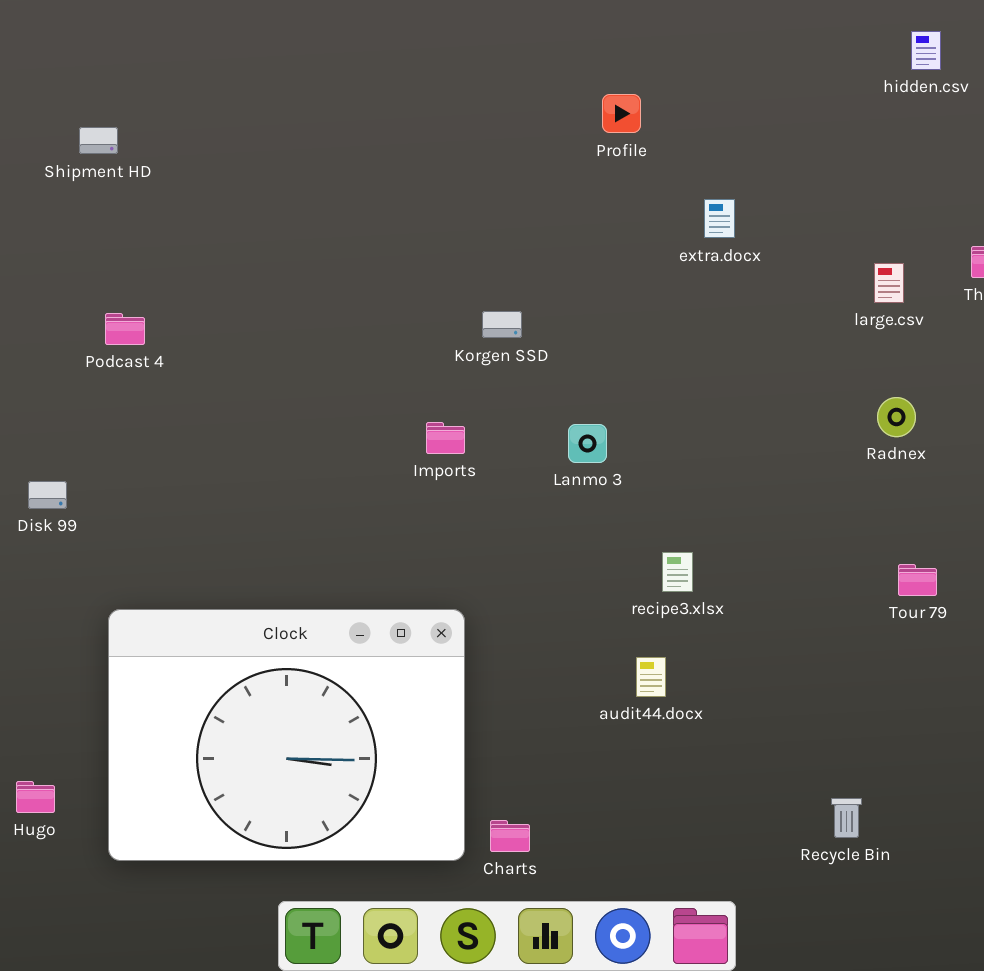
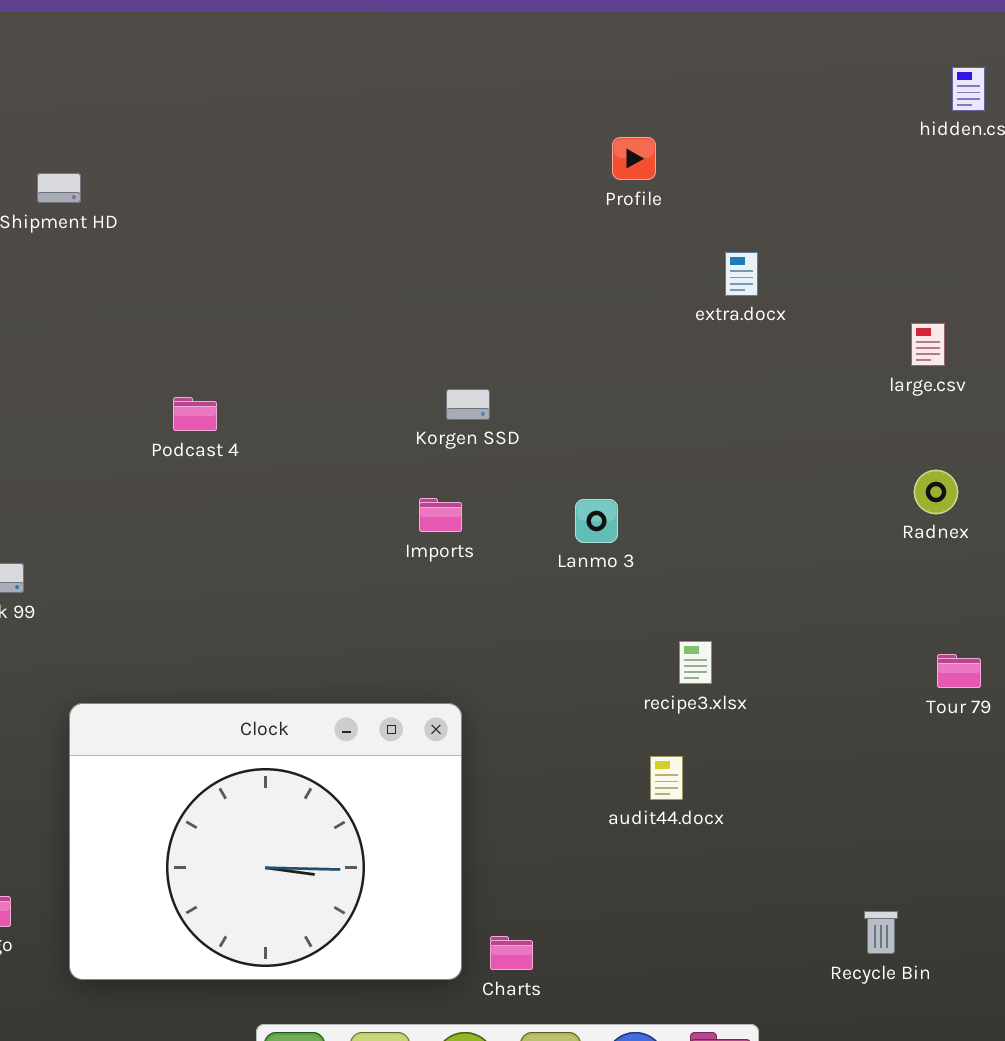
Korgen SSD: [482,311,522,338] -> [446,389,490,420], moved
Podcast 4: [105,313,145,345] -> [173,397,217,431], moved

